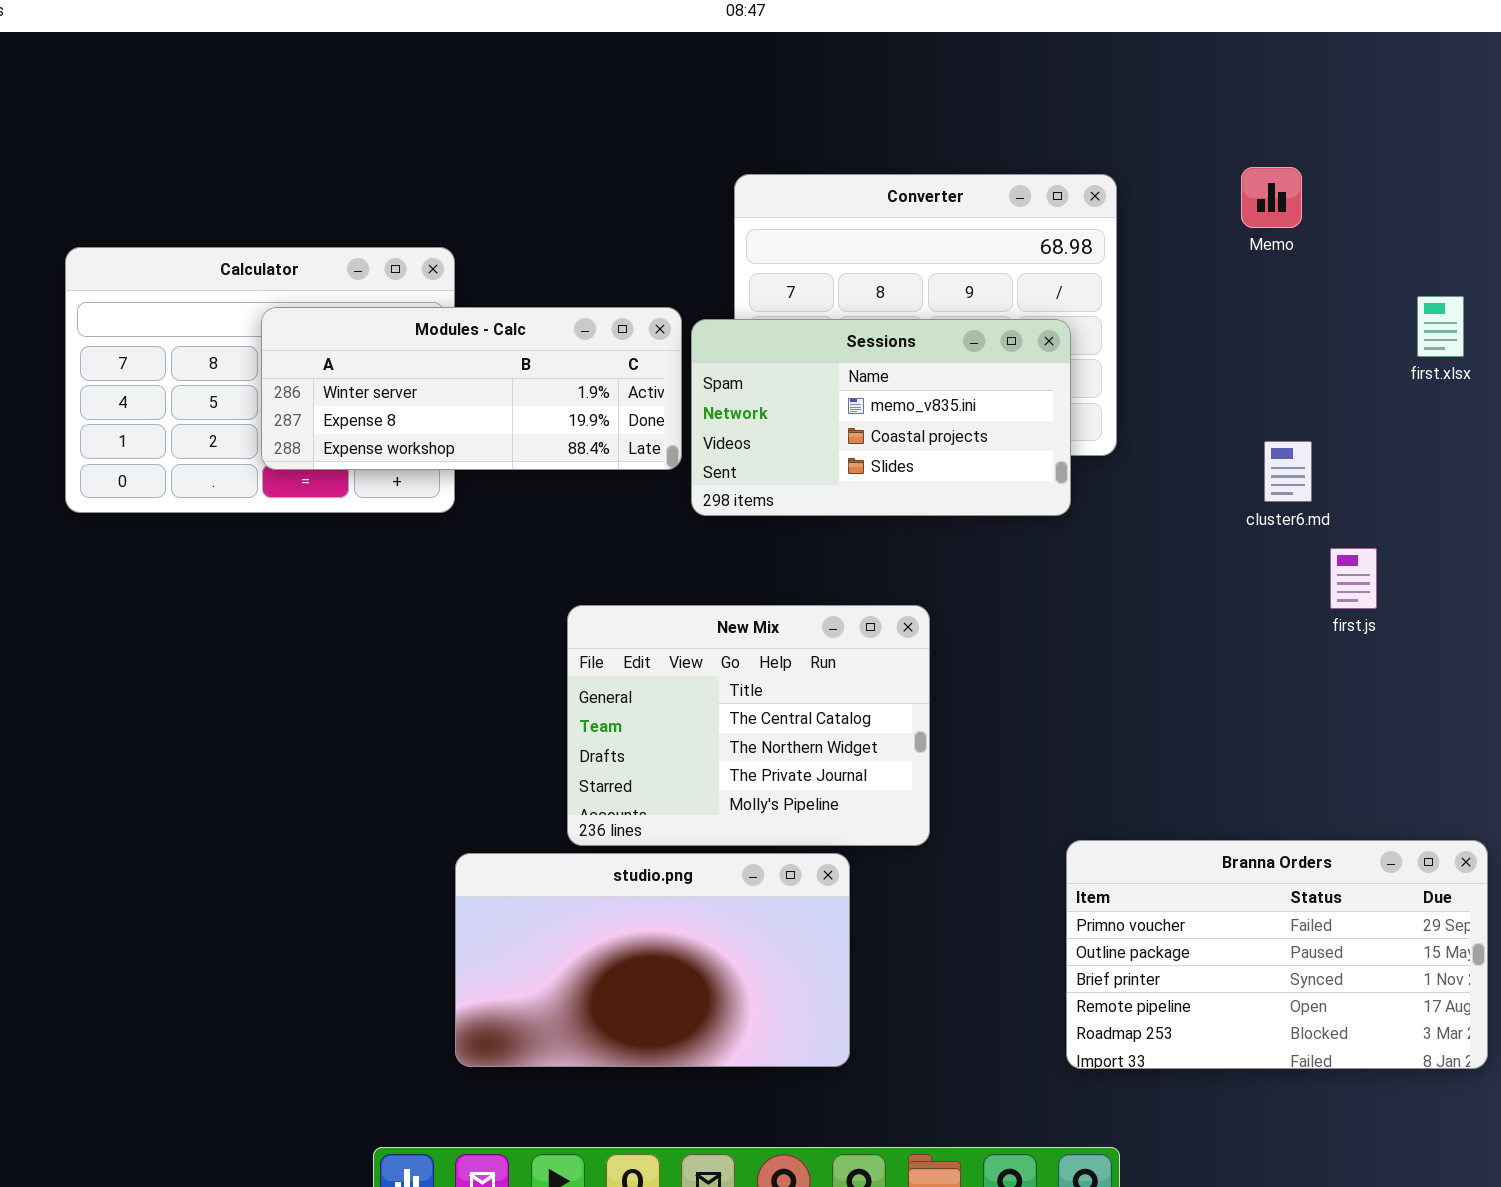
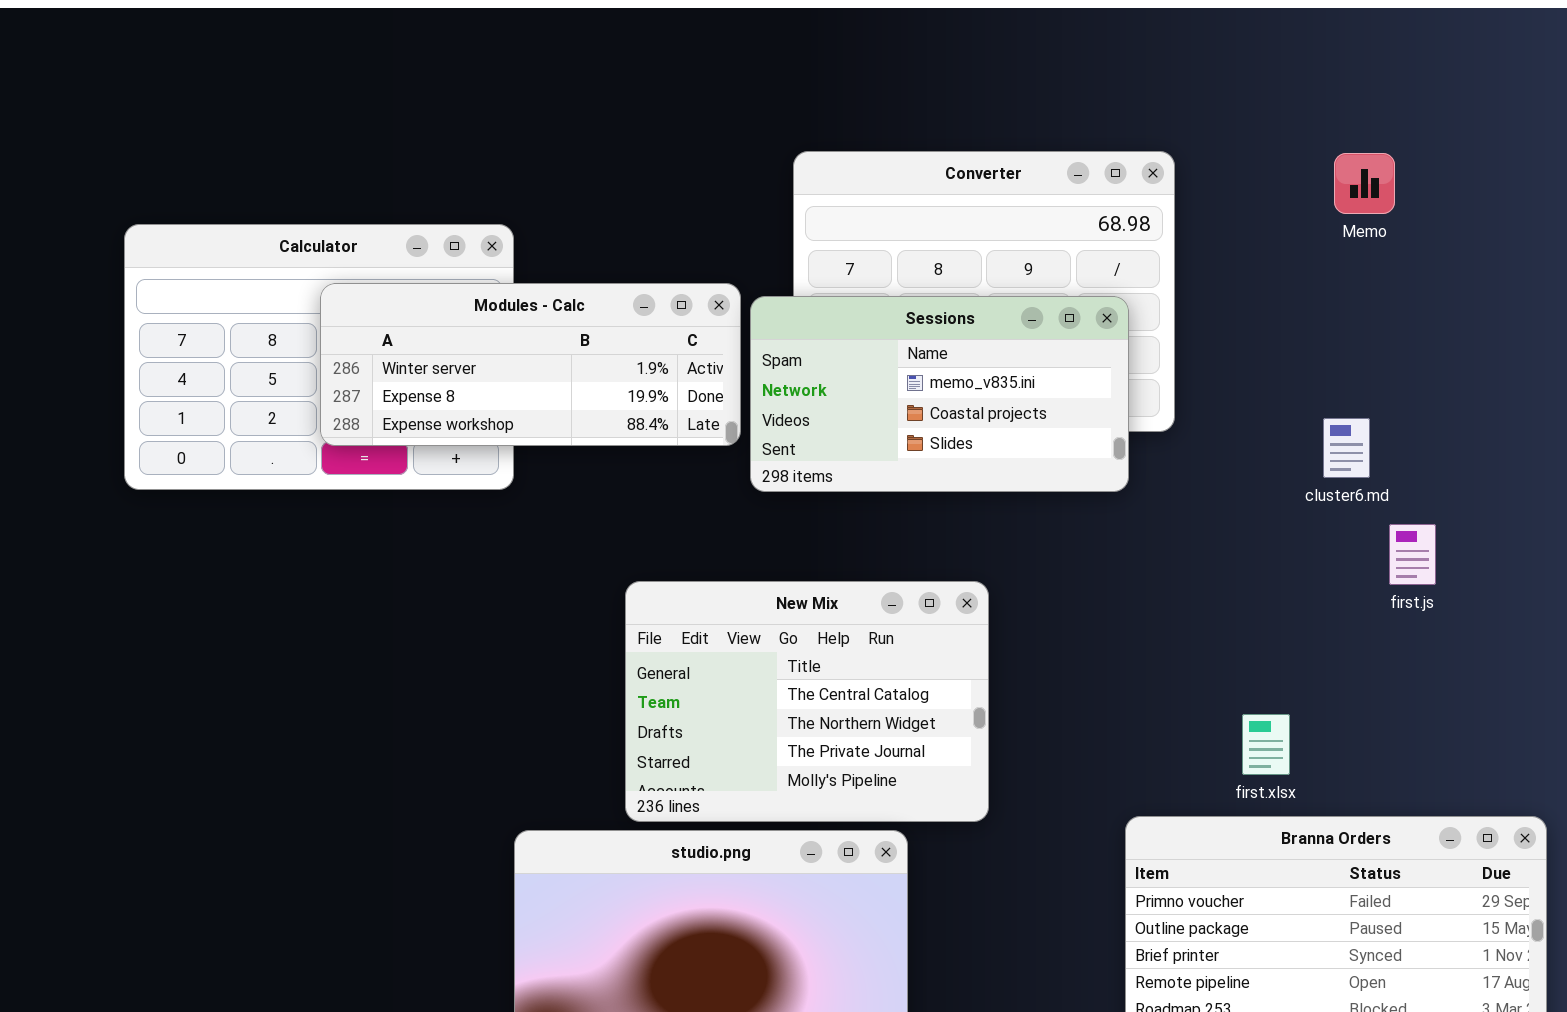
Memo: [1241,167,1302,228] -> [1334,153,1395,214], moved
first.xlsx: [1417,296,1464,357] -> [1242,714,1290,775], moved

